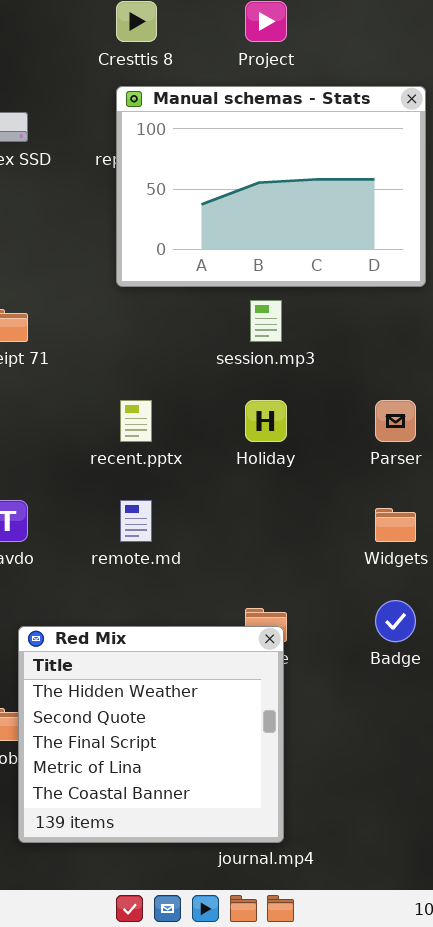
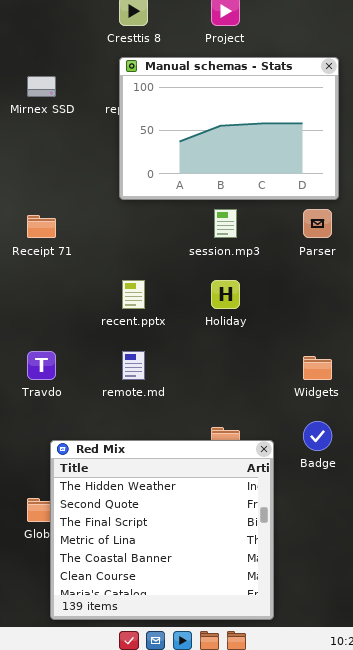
Parser: [375,400,416,442] -> [303,209,332,238], moved
Red Mix: [18,626,284,843] -> [50,440,274,620], resized

